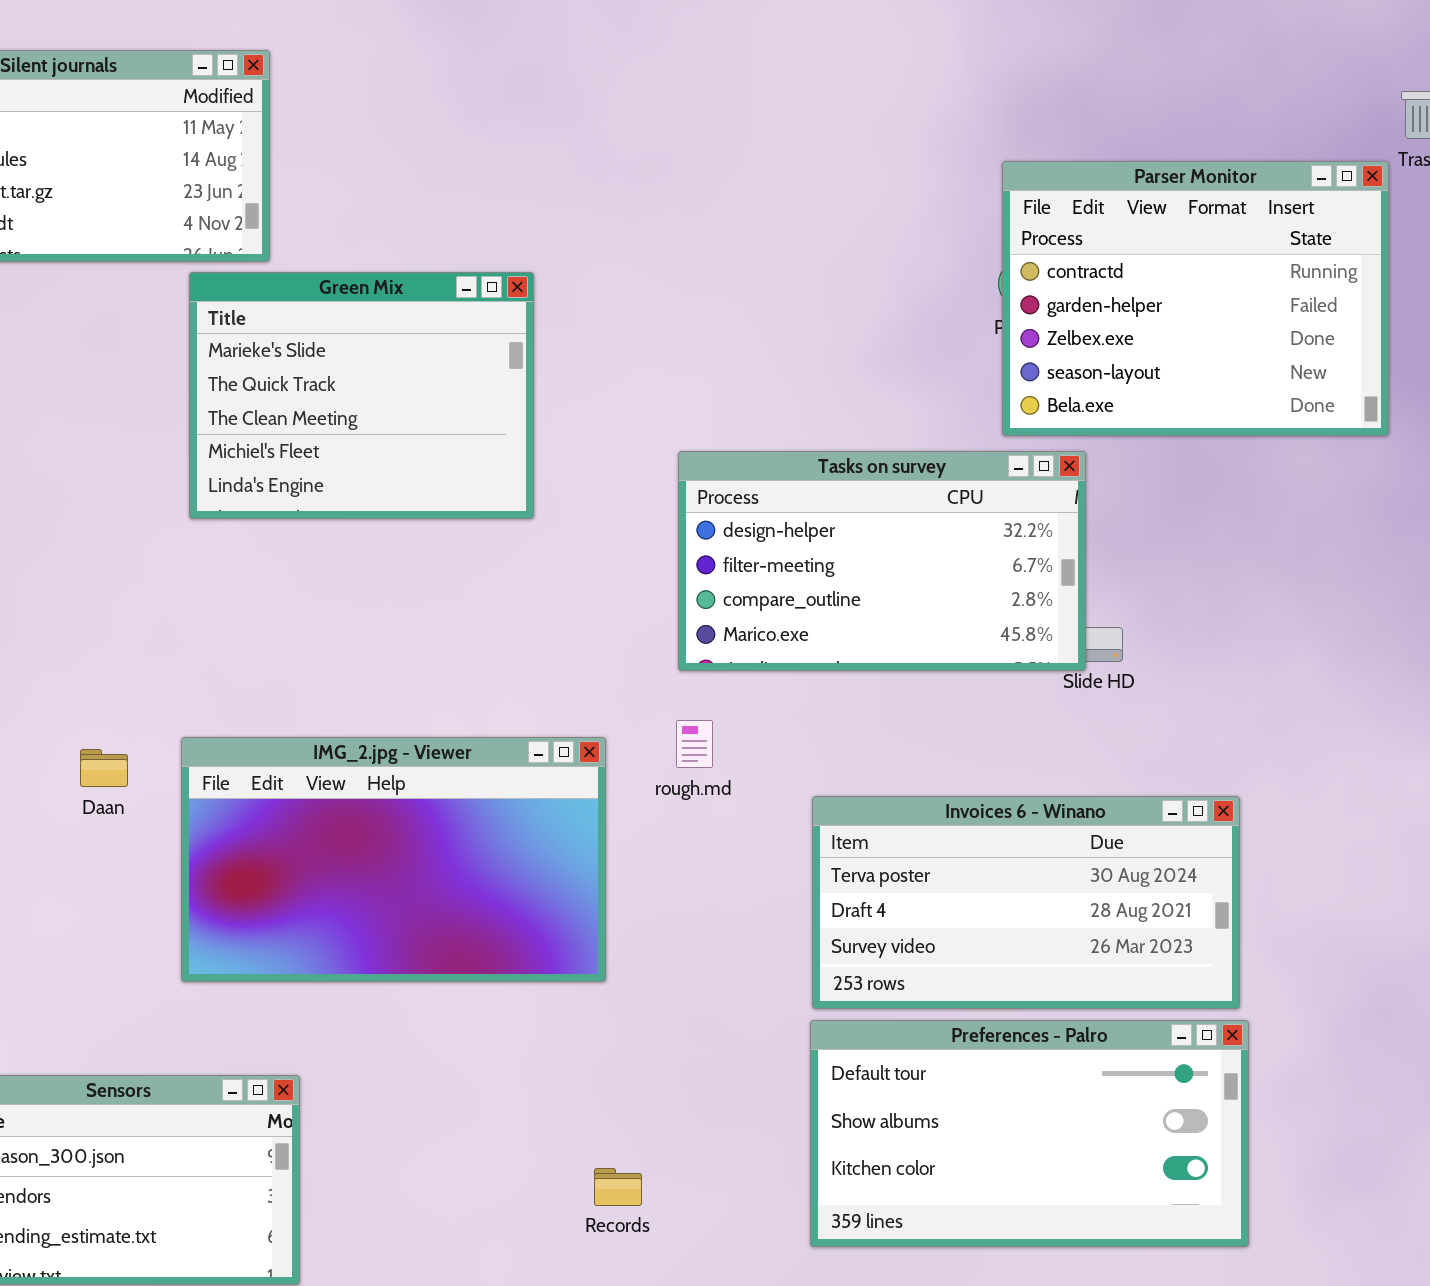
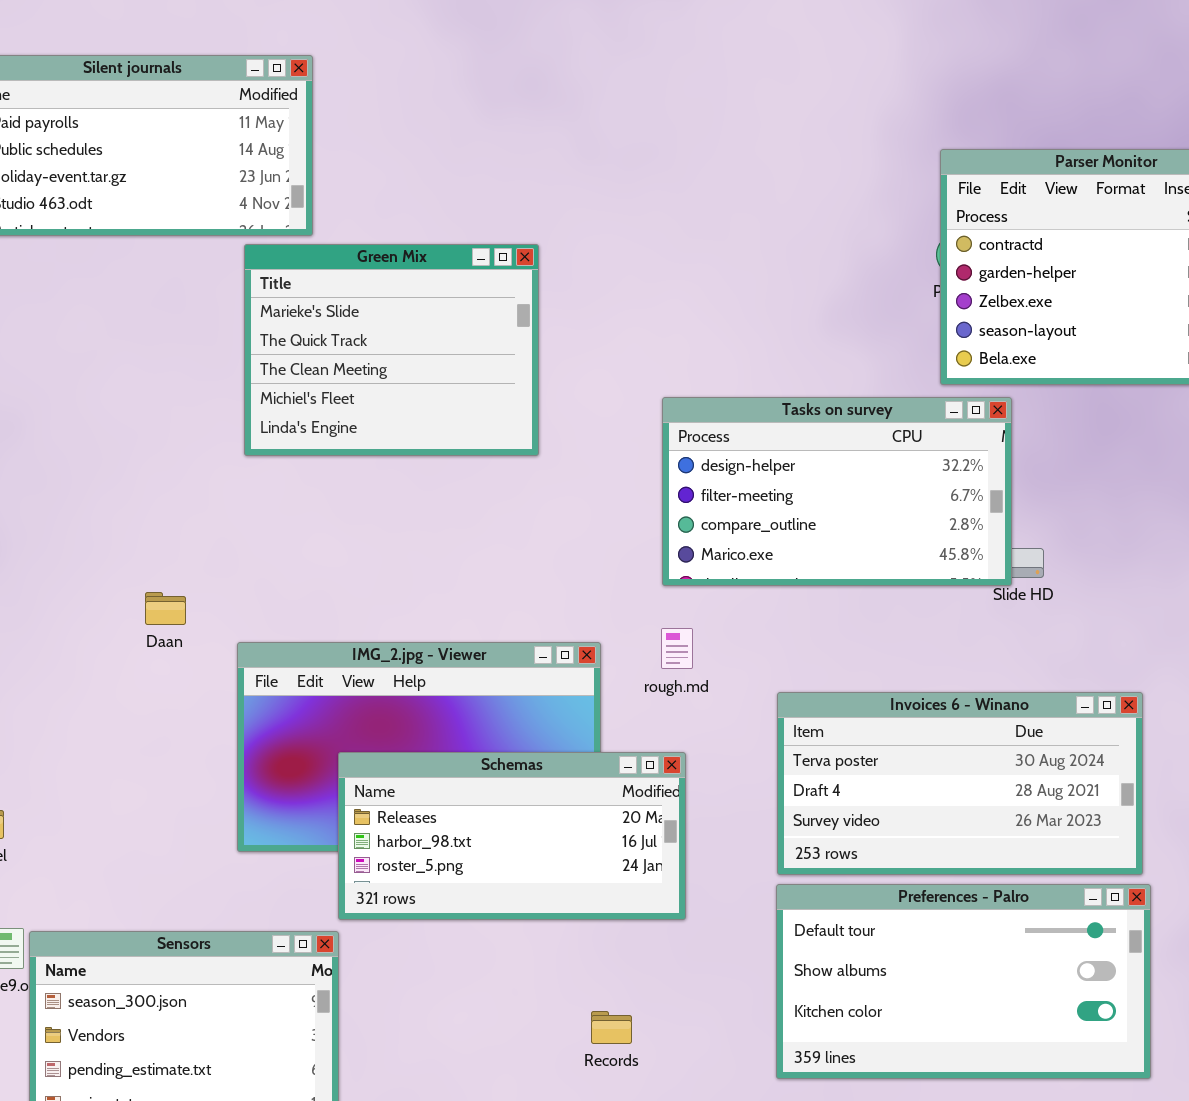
Daan: [80,749,128,787] -> [145,592,186,625], moved
Schemas: none -> [338,752,686,920], opened

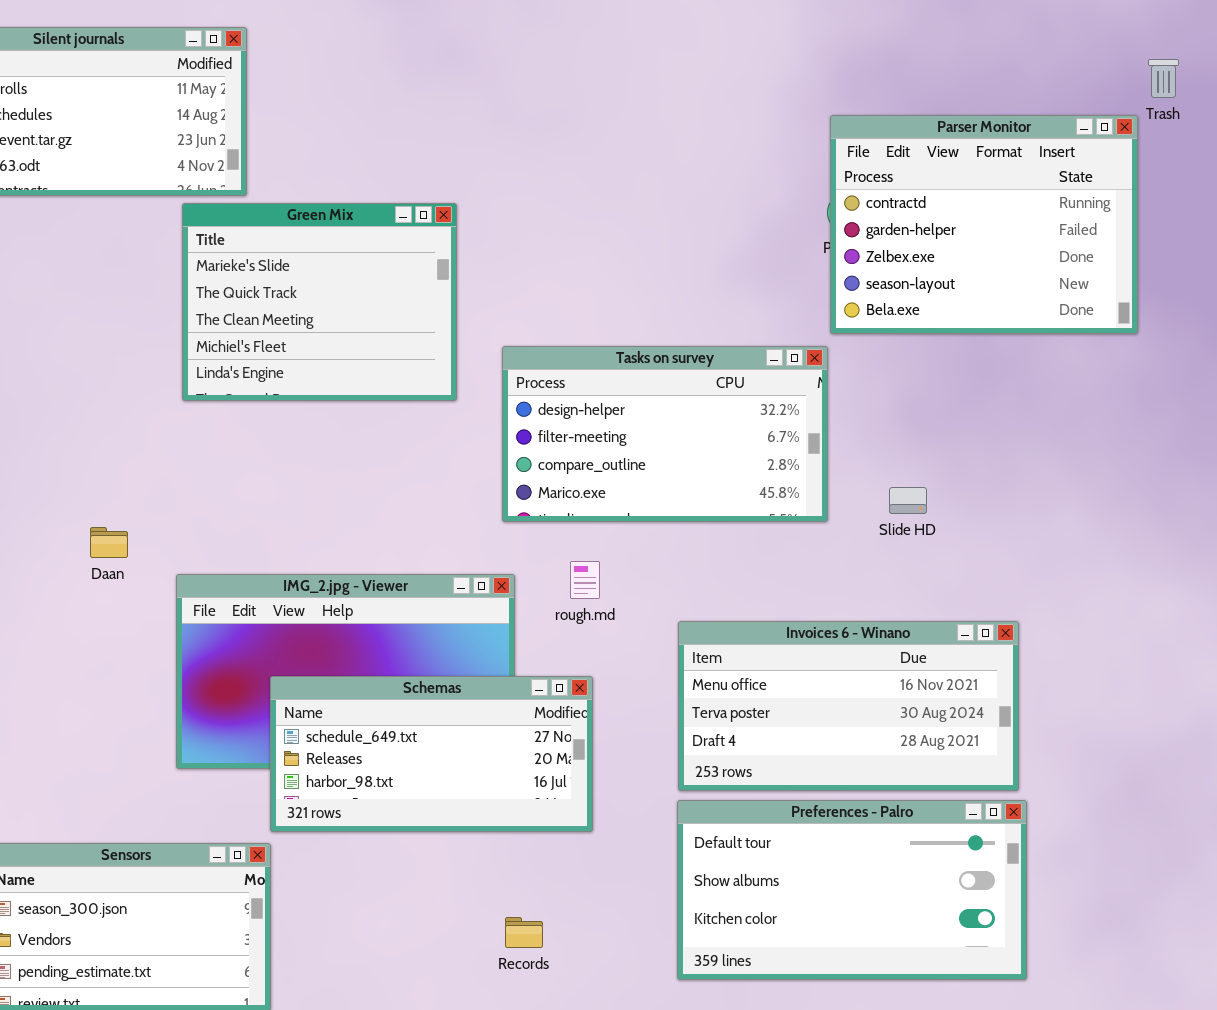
Tasks on survey: [662,397,1012,586] -> [502,346,828,522], moved
Invoices 6 - Winano: [777,692,1143,875] -> [678,621,1019,791], scrolled up 1 row
Schemas: [338,752,686,920] -> [270,676,593,832], scrolled up 1 row

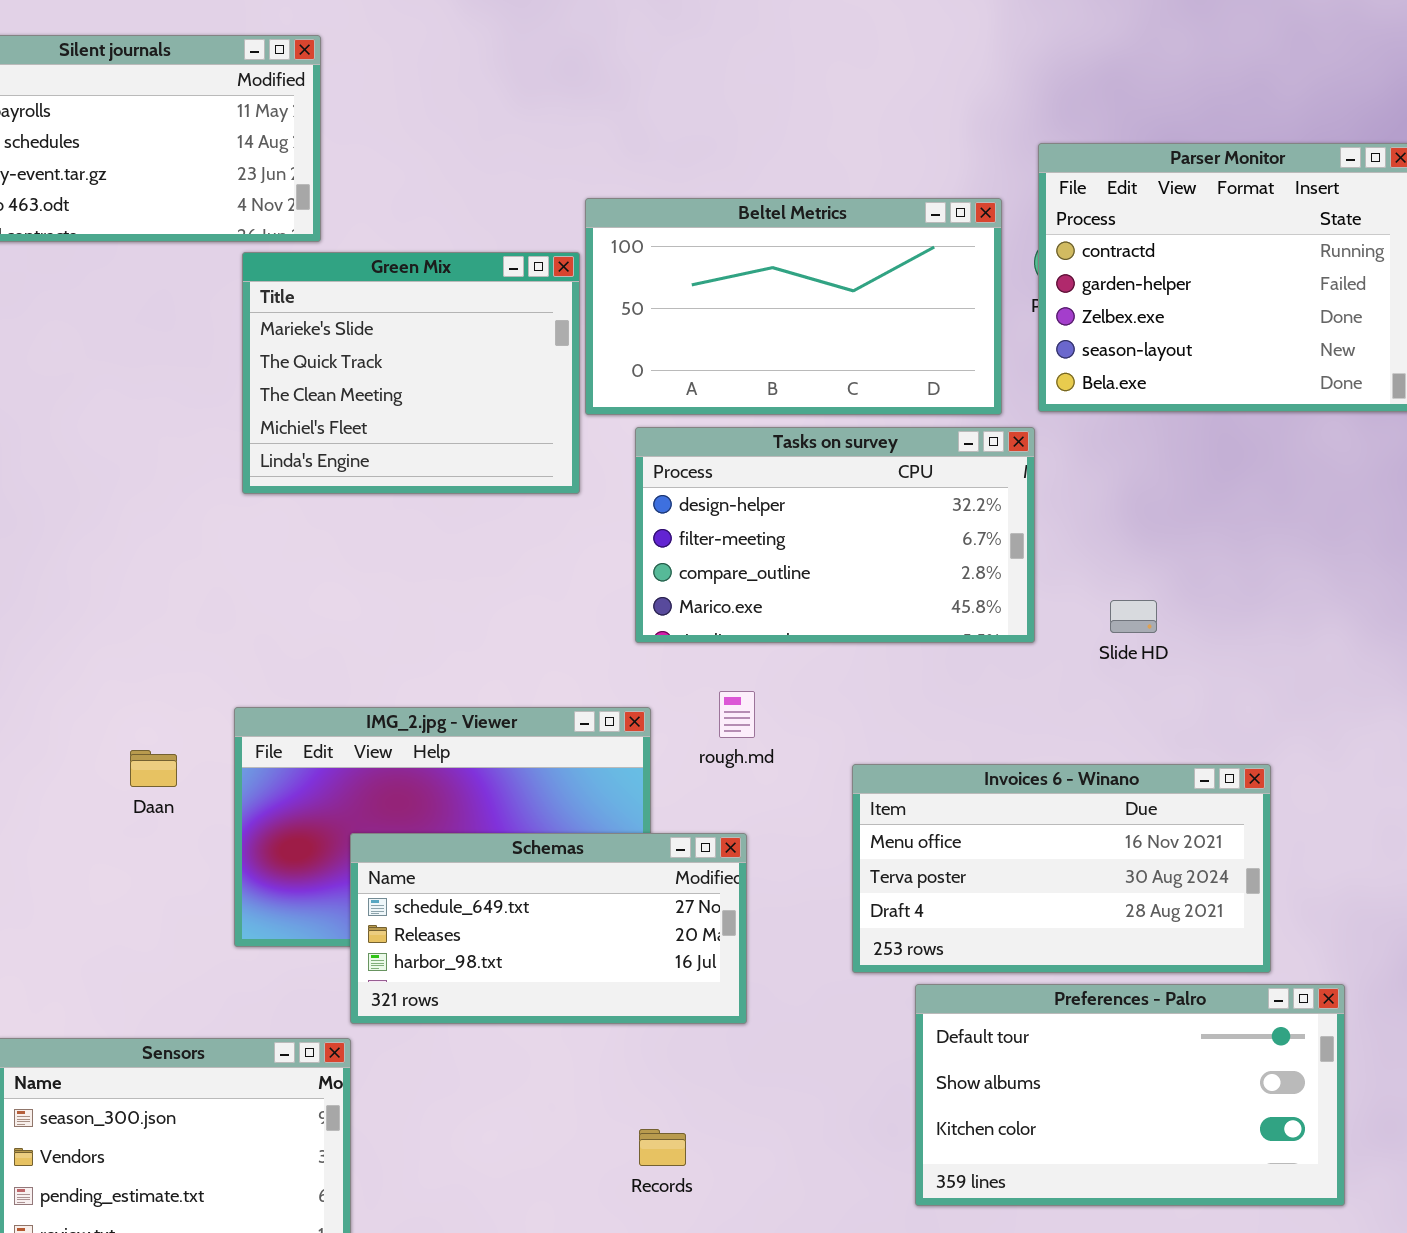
Beltel Metrics: none -> [585,198,1002,415], opened
Daan: [90,527,128,558] -> [130,750,177,787], moved
Preferences - Palro: [677,800,1027,980] -> [915,984,1345,1206], moved

